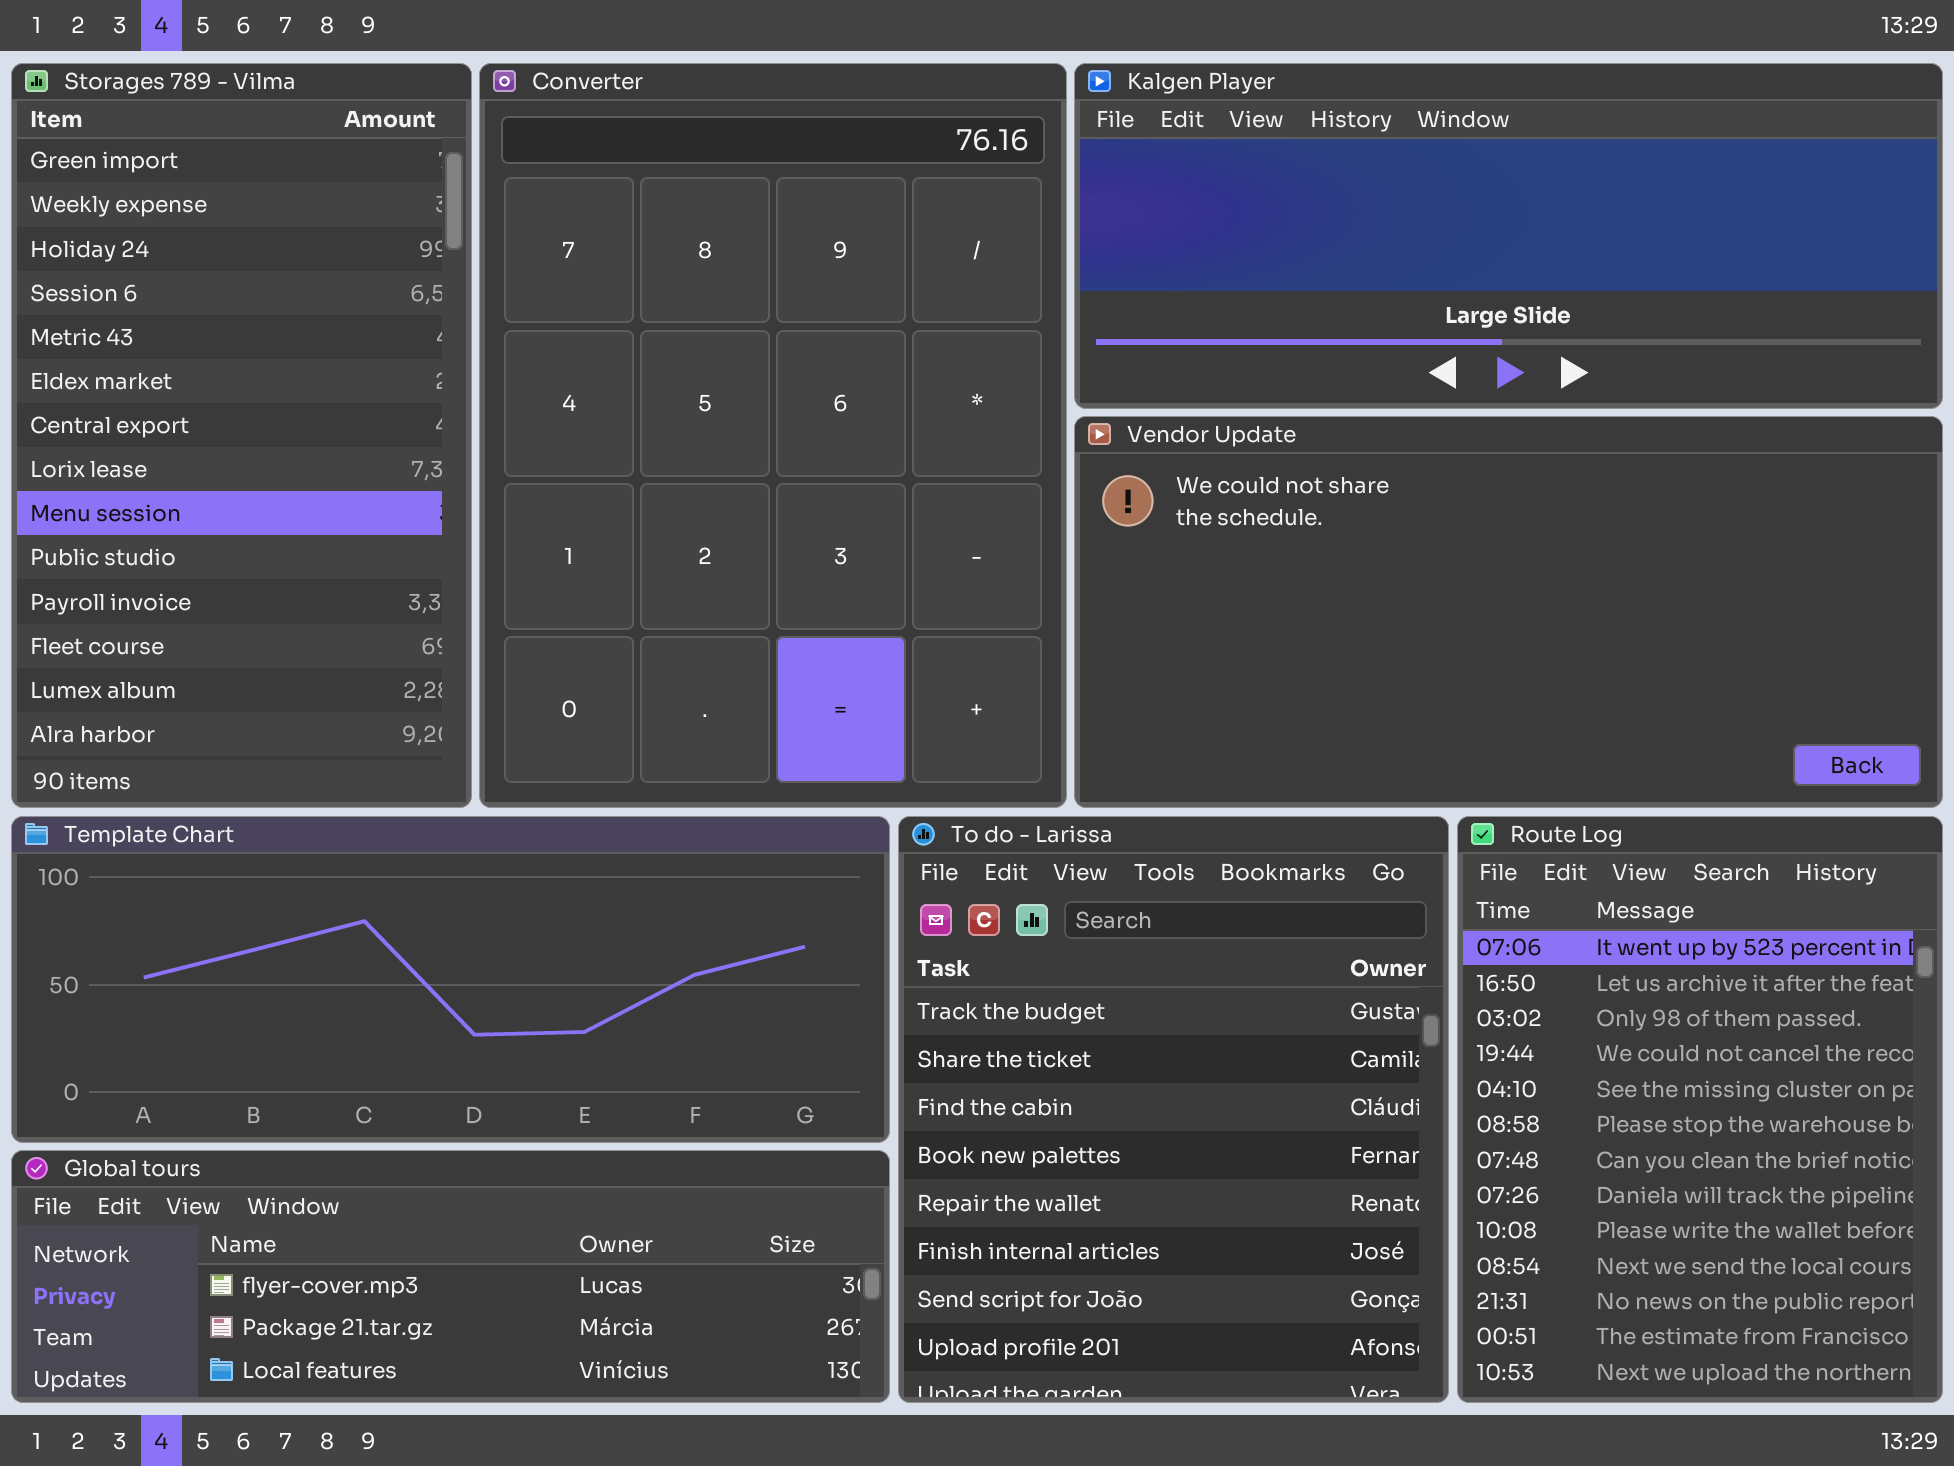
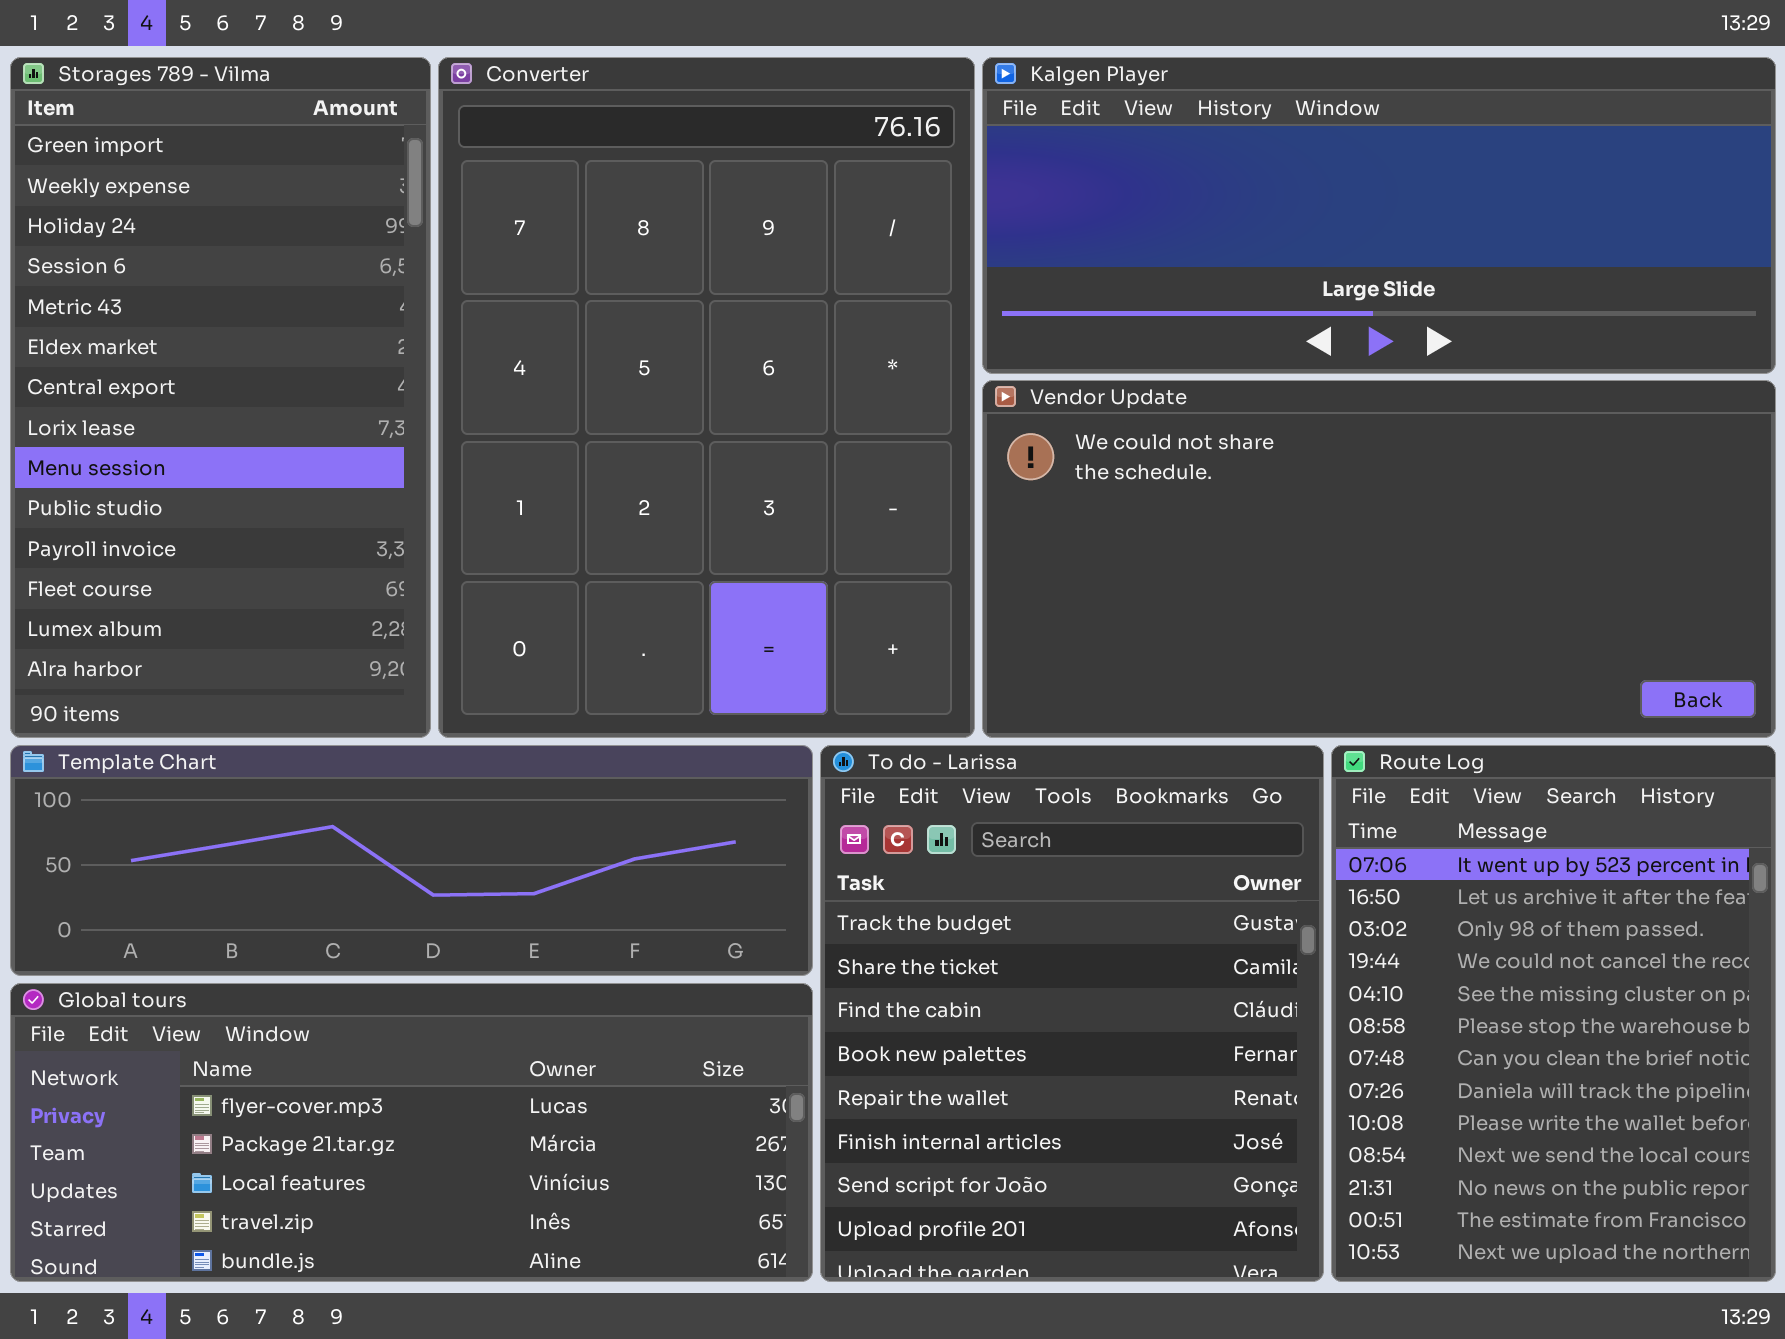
Template Chart: [11,816,890,1143] -> [10,745,813,976], resized
Global tours: [11,1150,890,1403] -> [10,983,813,1282], resized

